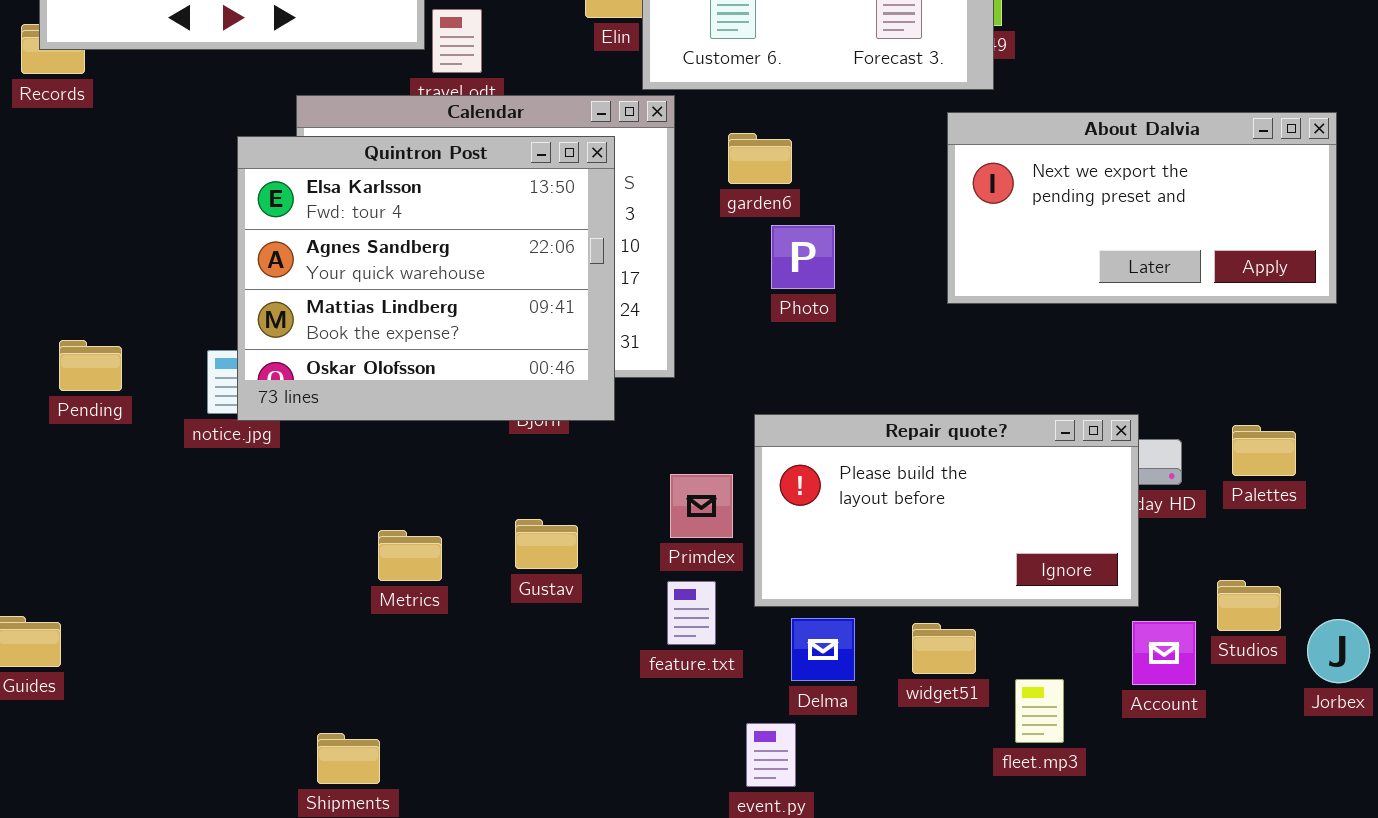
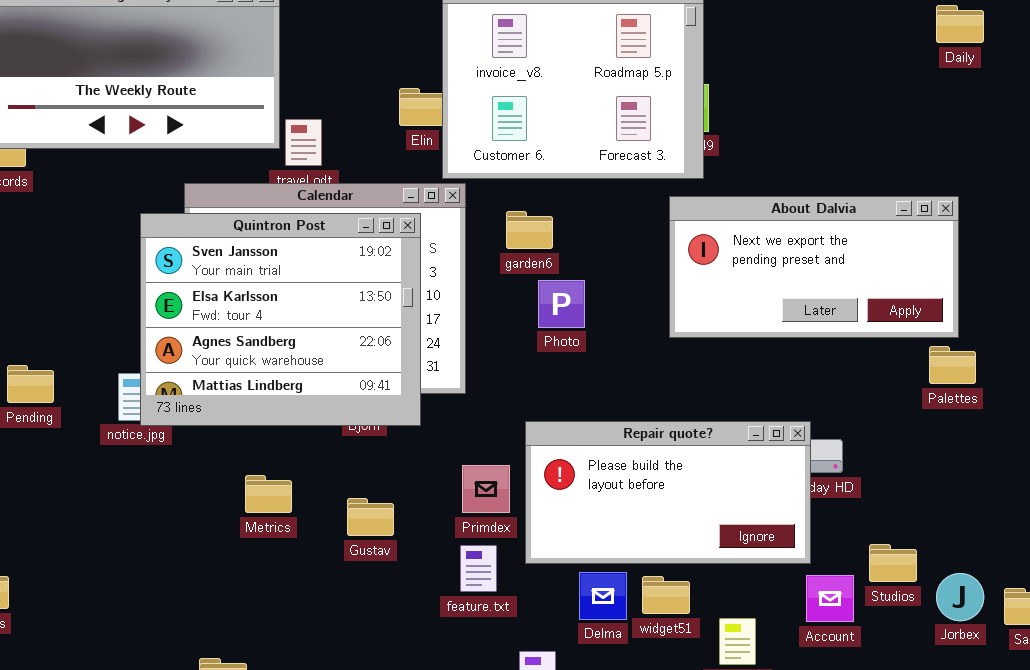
Quintron Post: [237,136,615,421] -> [140,213,421,426], scrolled up 1 row
Palettes: [1232,425,1296,476] -> [929,346,976,384], moved
Metrics: [378,530,442,581] -> [245,475,292,513], moved
Delma: [791,618,855,681] -> [579,572,627,620], moved

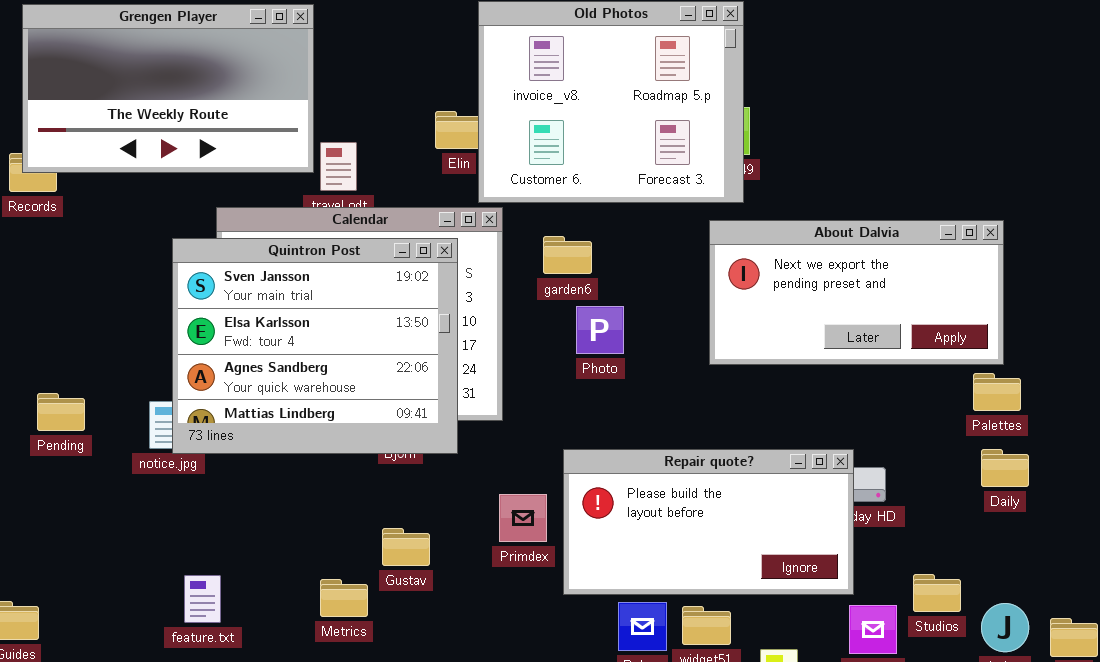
Daily: [936,5,984,43] -> [981,449,1029,487], moved
Metrics: [245,475,292,513] -> [320,579,368,617], moved
feature.txt: [460,545,497,592] -> [184,575,221,623], moved

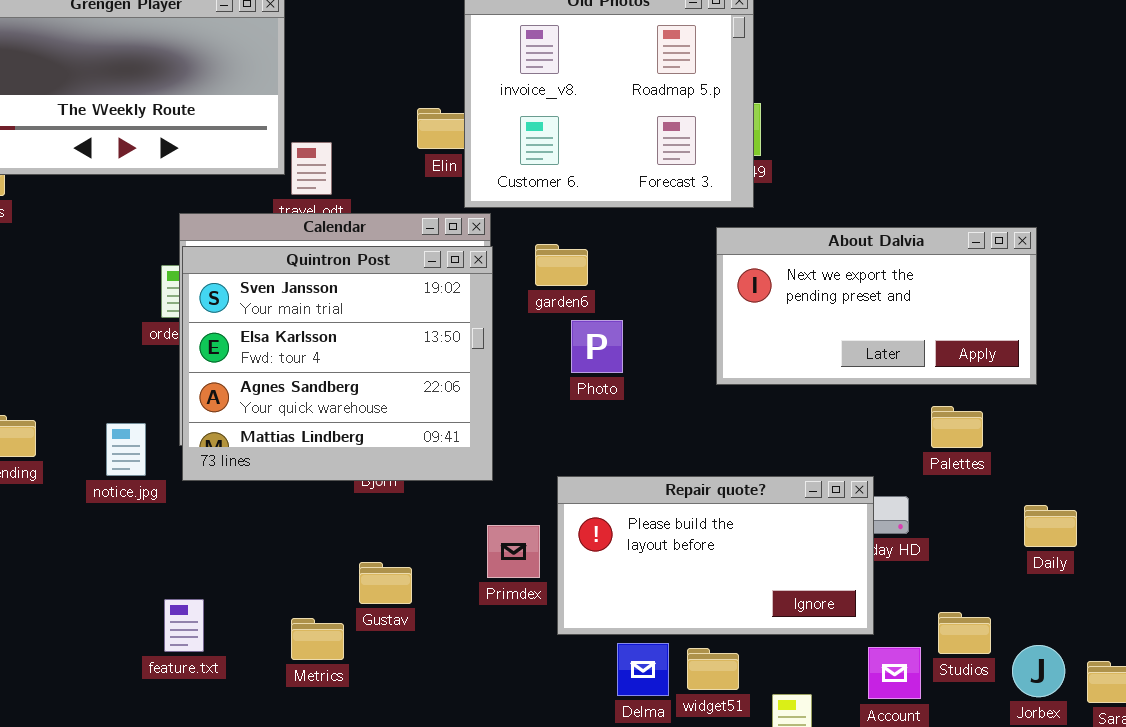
Quintron Post: [172,238,458,454] -> [182,246,493,481], moved
Palettes: [973,373,1021,411] -> [931,406,983,448], moved
Daily: [981,449,1029,487] -> [1024,505,1077,547], moved
feature.txt: [184,575,221,623] -> [164,599,204,652], moved

